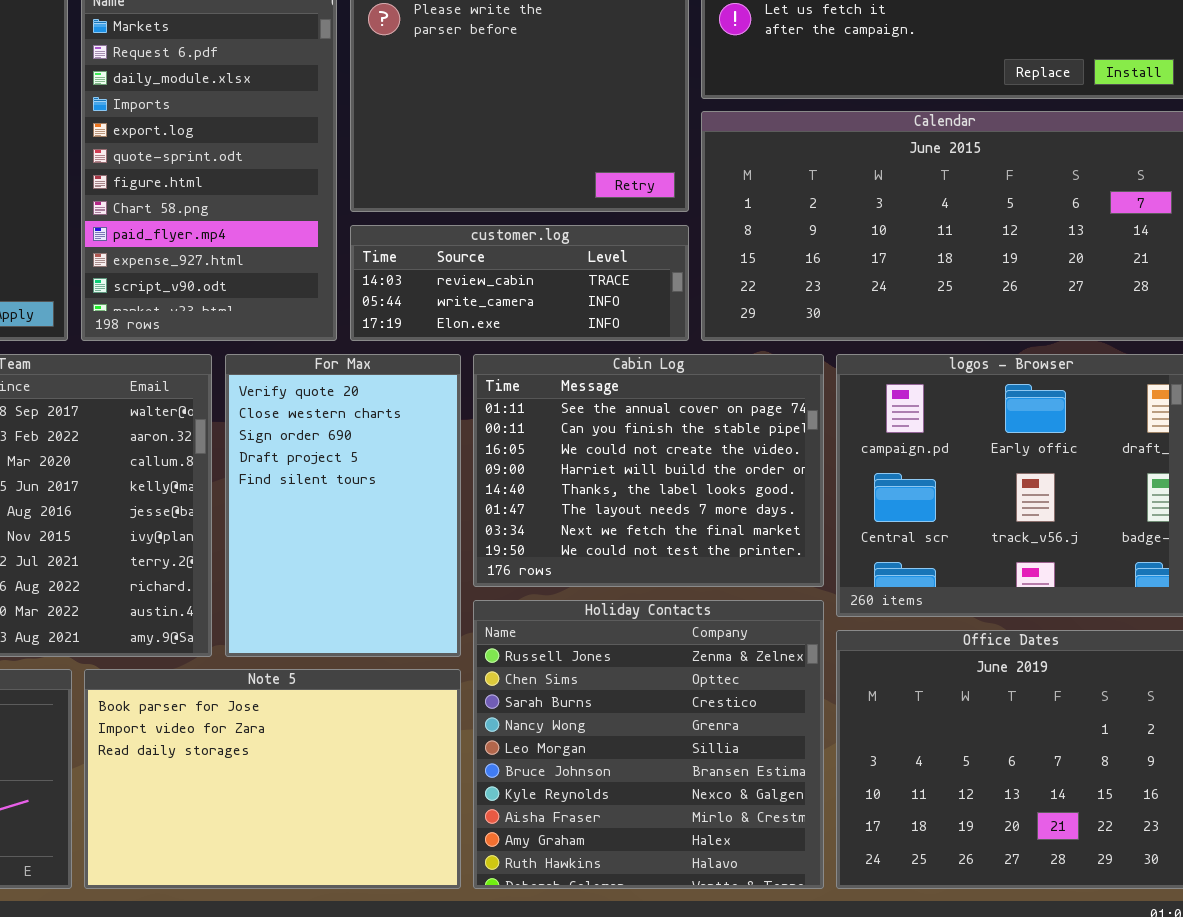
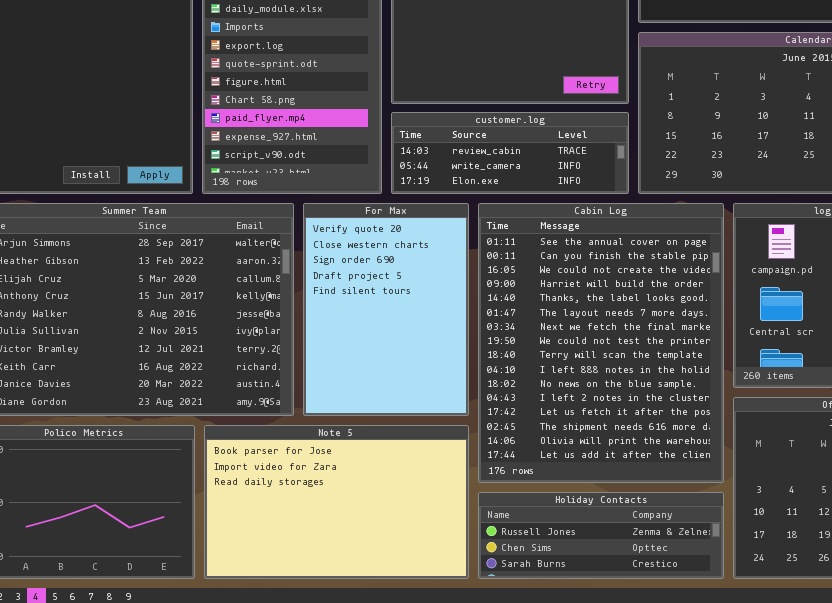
Cabin Log: [473,354,824,587] -> [478,203,724,483], resized
Holiday Contacts: [473,600,824,889] -> [478,492,724,579], resized

